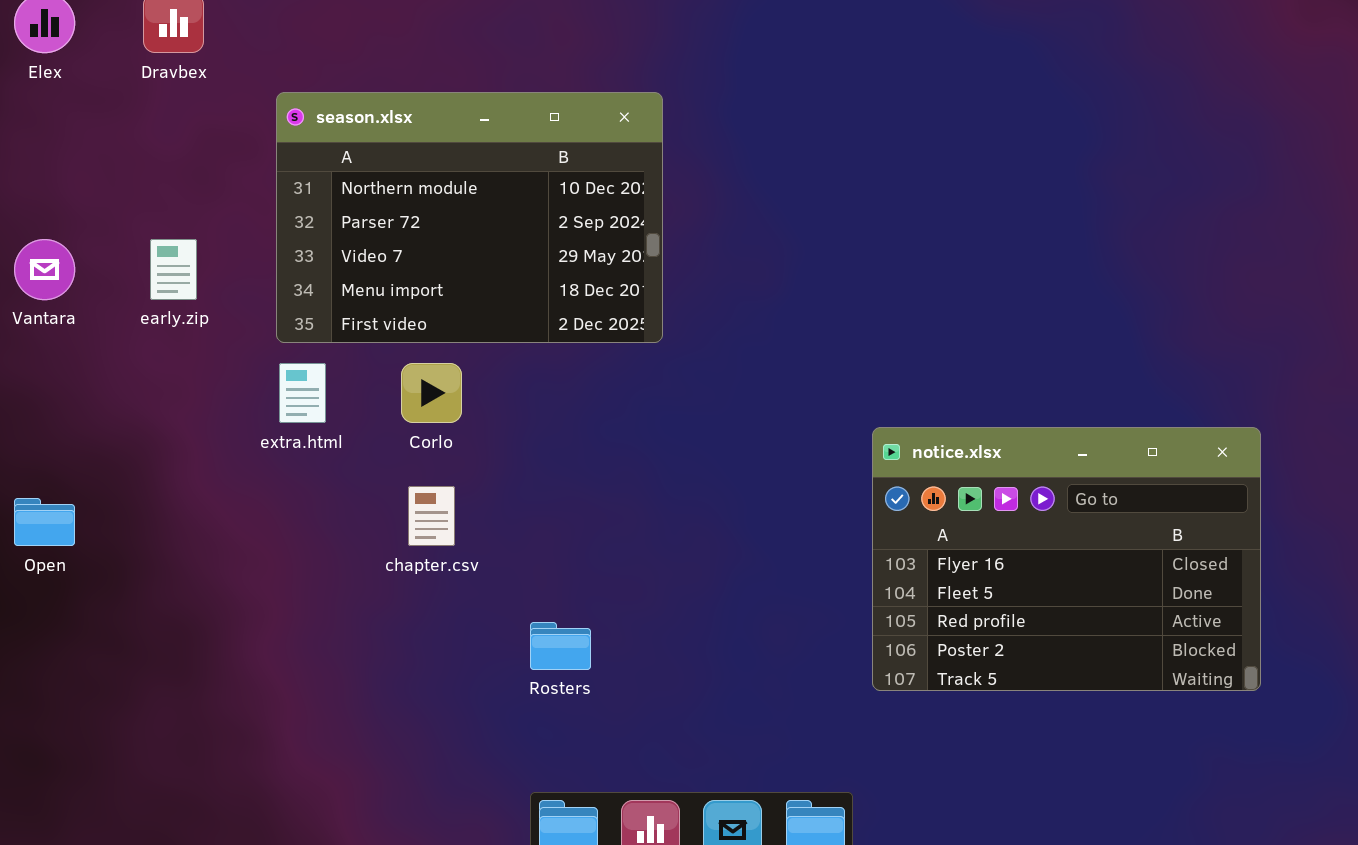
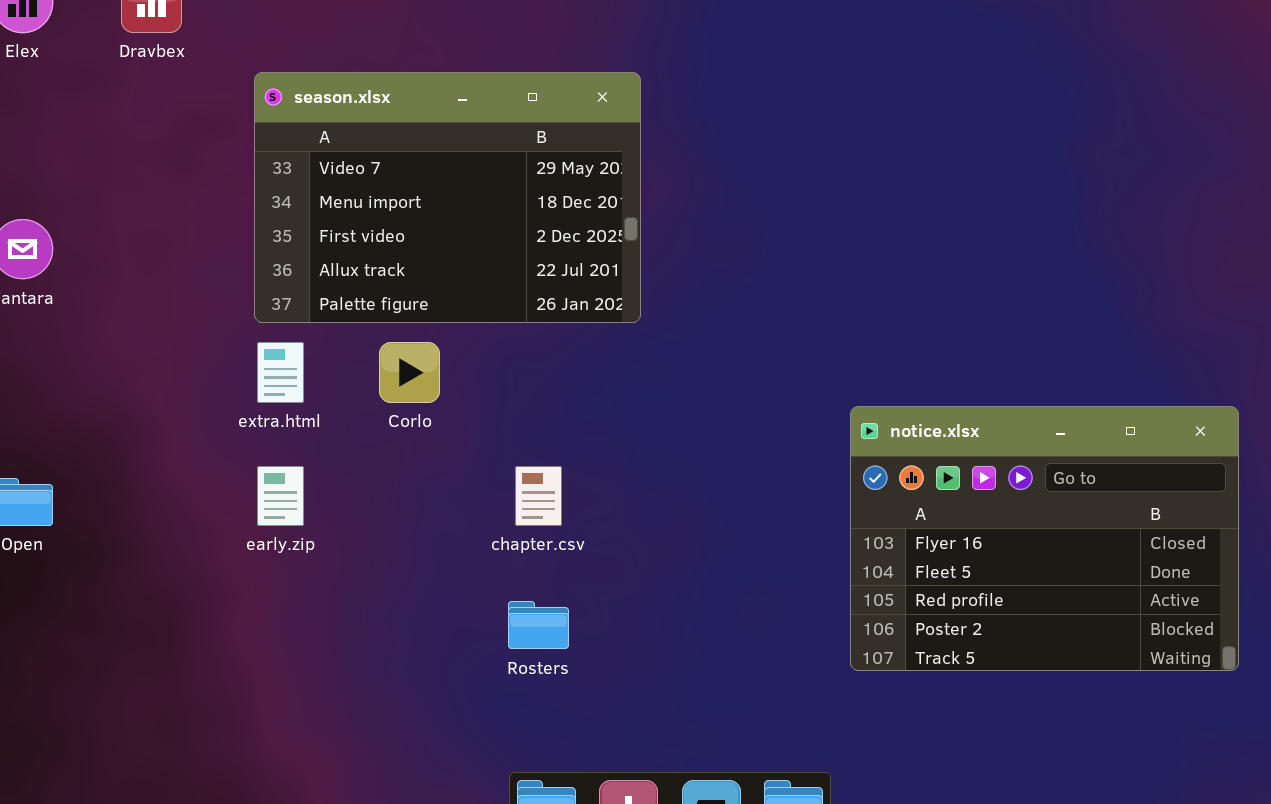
season.xlsx: [276,92,663,343] -> [254,72,641,323], scrolled down 2 rows
early.zip: [150,239,197,300] -> [257,466,304,526], moved
chapter.csv: [408,486,455,546] -> [515,466,562,526], moved

